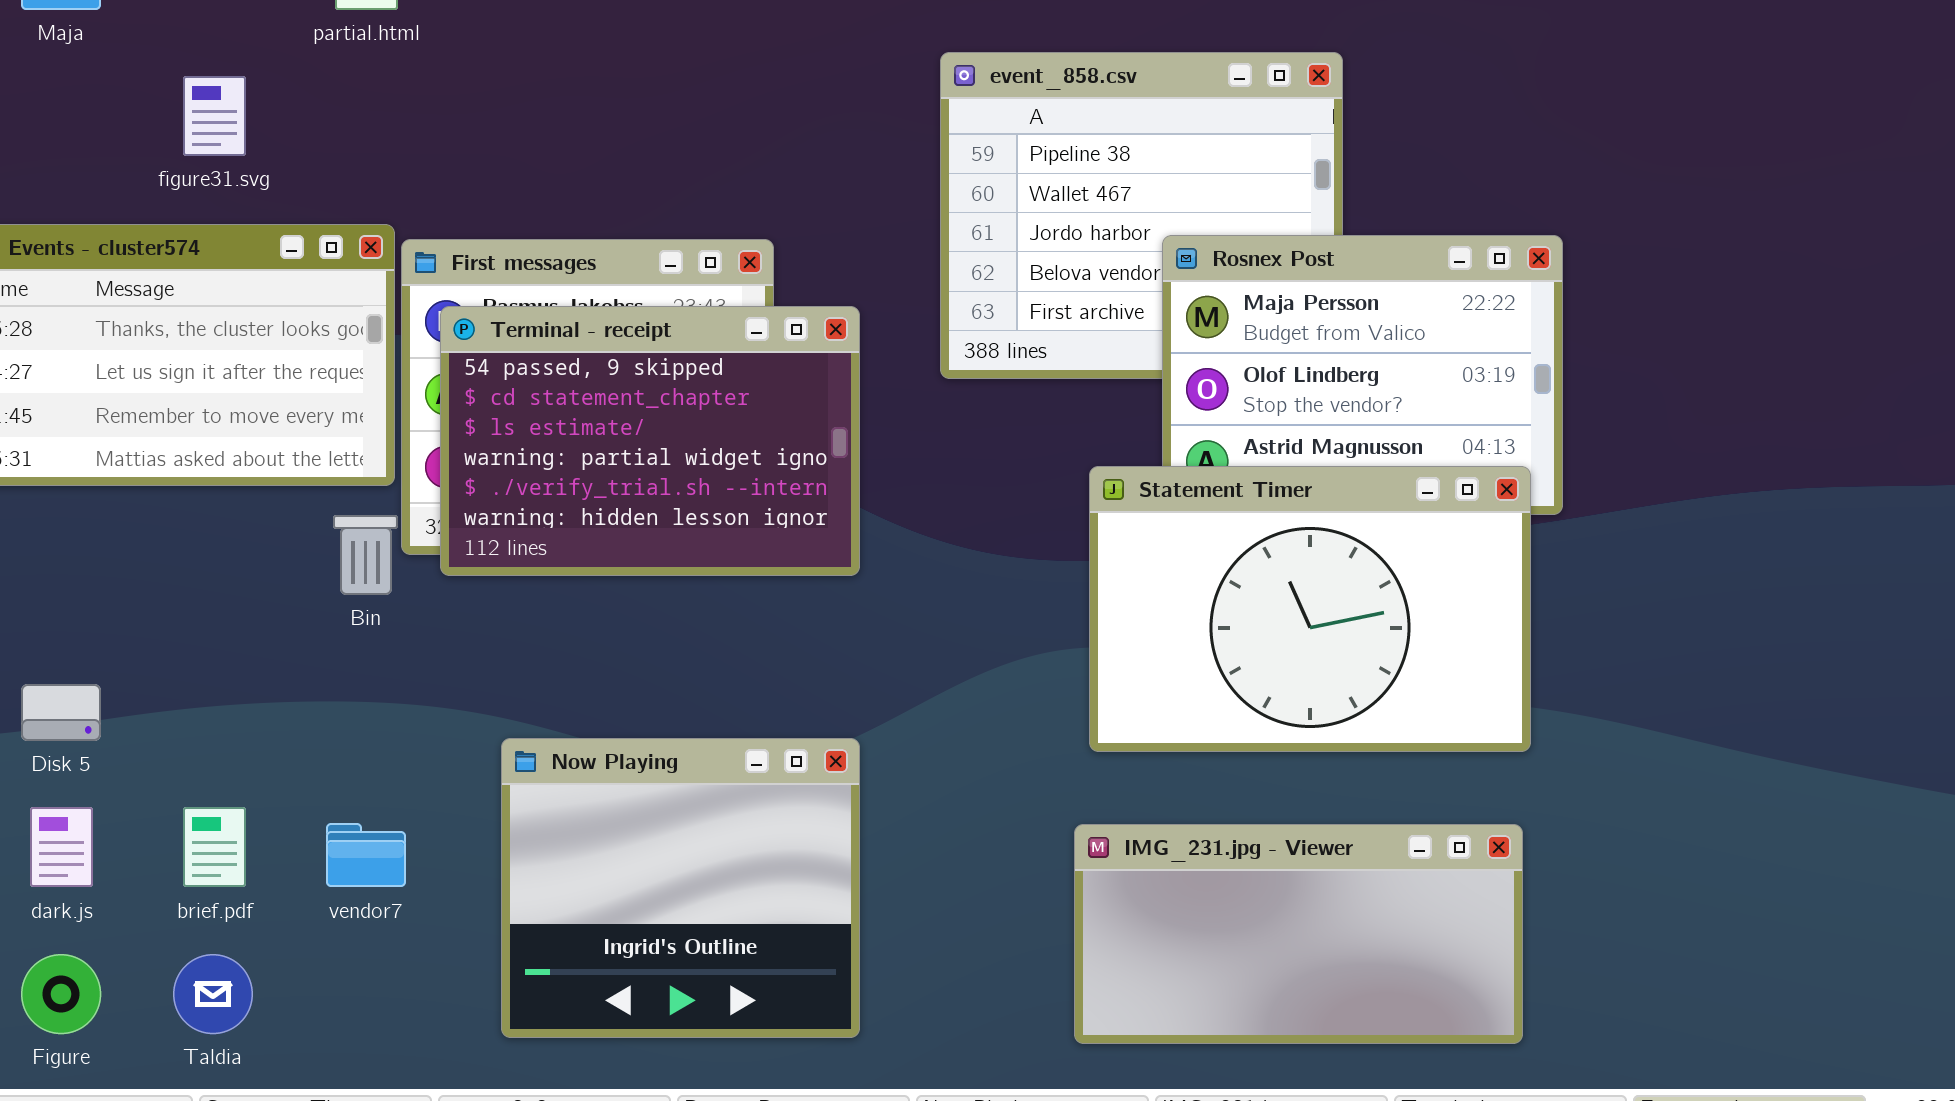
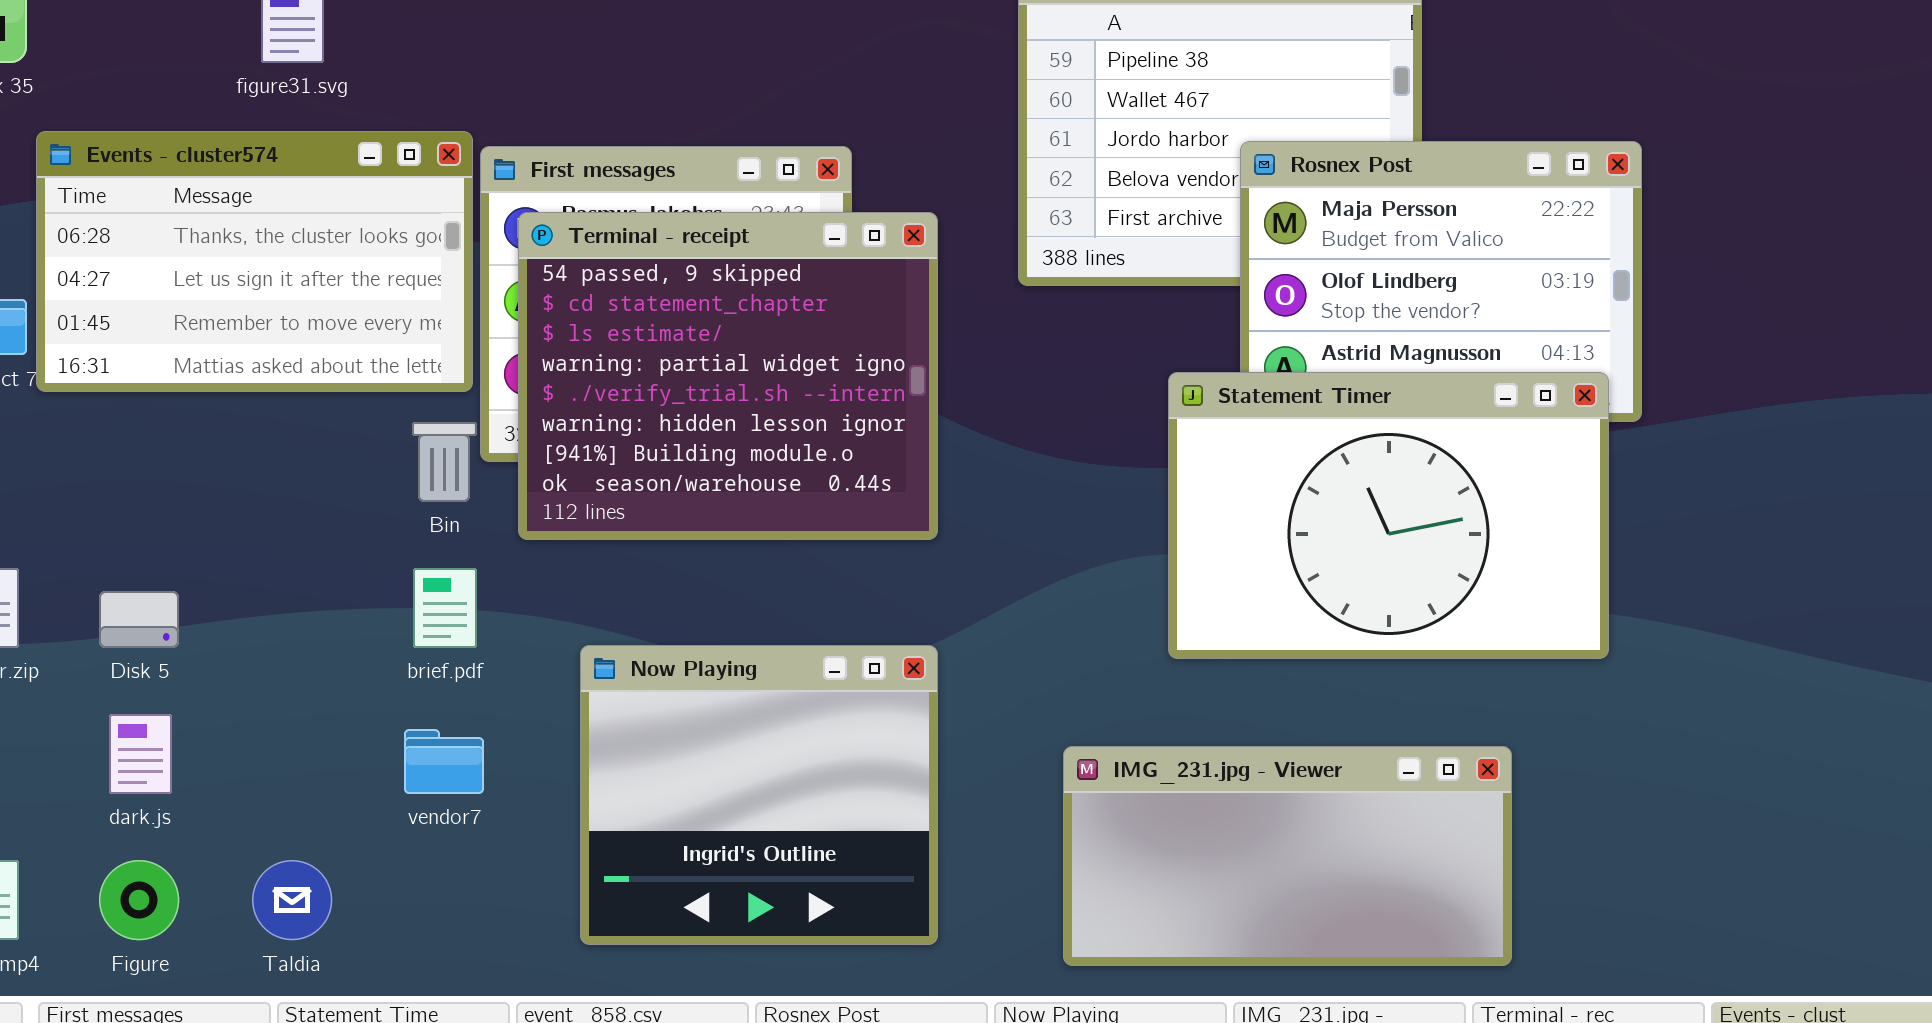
Terminal - receipt: [440,306,860,576] -> [518,212,938,540], resized
brief.pdf: [183,807,246,887] -> [413,568,477,648], moved
IMG_231.jpg - Viewer: [1074,824,1523,1044] -> [1063,746,1512,966], moved

